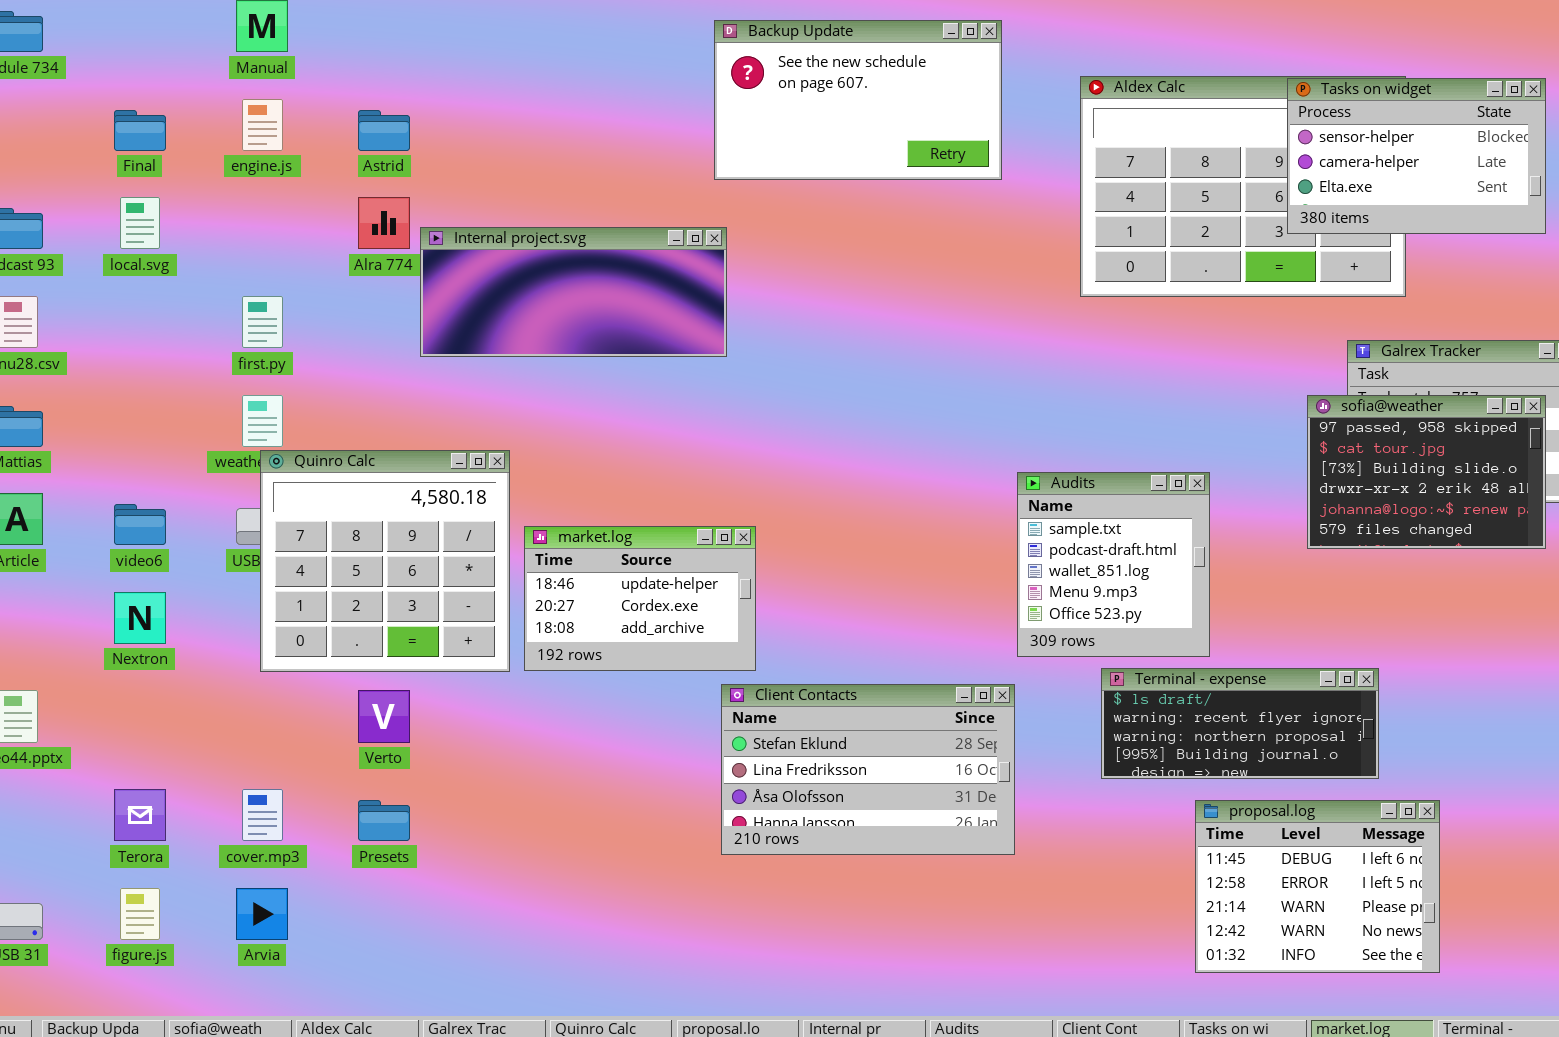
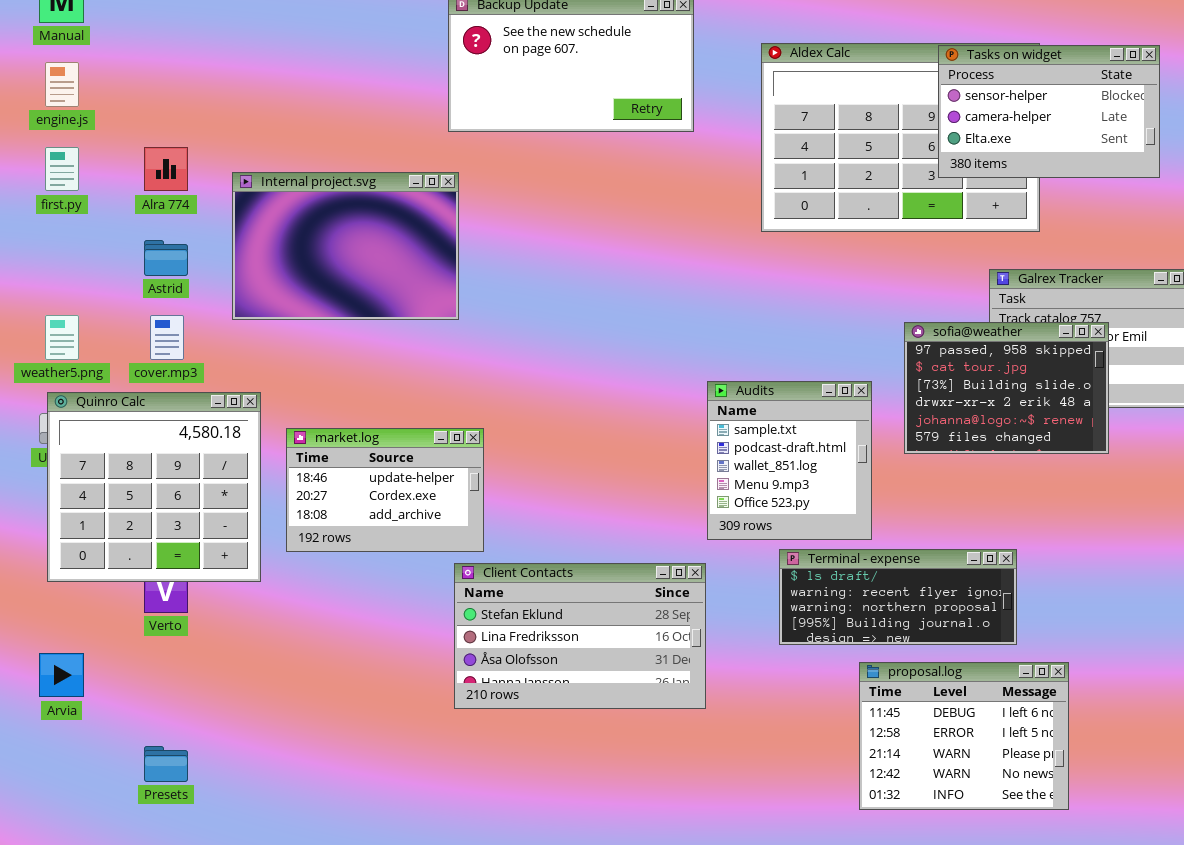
Astrid: [358,110,410,151] -> [144,240,188,276], moved
Internal project.svg: [420,227,727,357] -> [232,172,459,320], resized
first.py: [242,296,283,348] -> [45,147,79,191], moved
sofia@weather: [1307,395,1546,549] -> [904,322,1109,454], moved
Quinro Calc: [260,450,510,672] -> [47,392,261,582], moved
cover.mp3: [242,789,283,841] -> [150,315,184,360], moved
Presets: [358,800,410,841] -> [144,746,188,782], moved
Arvia: [236,888,288,940] -> [39,653,84,697], moved

